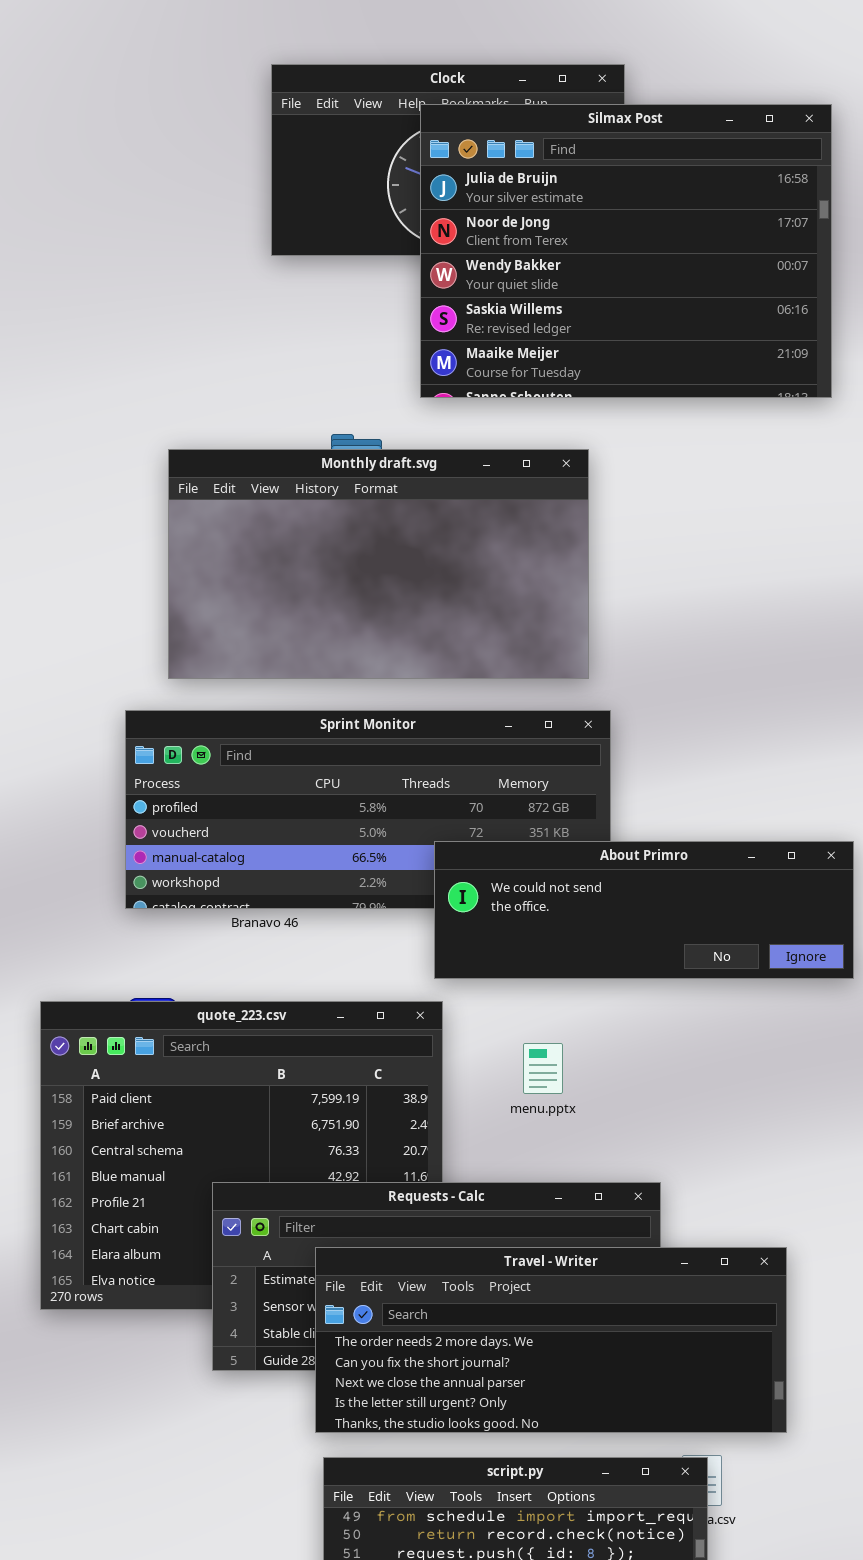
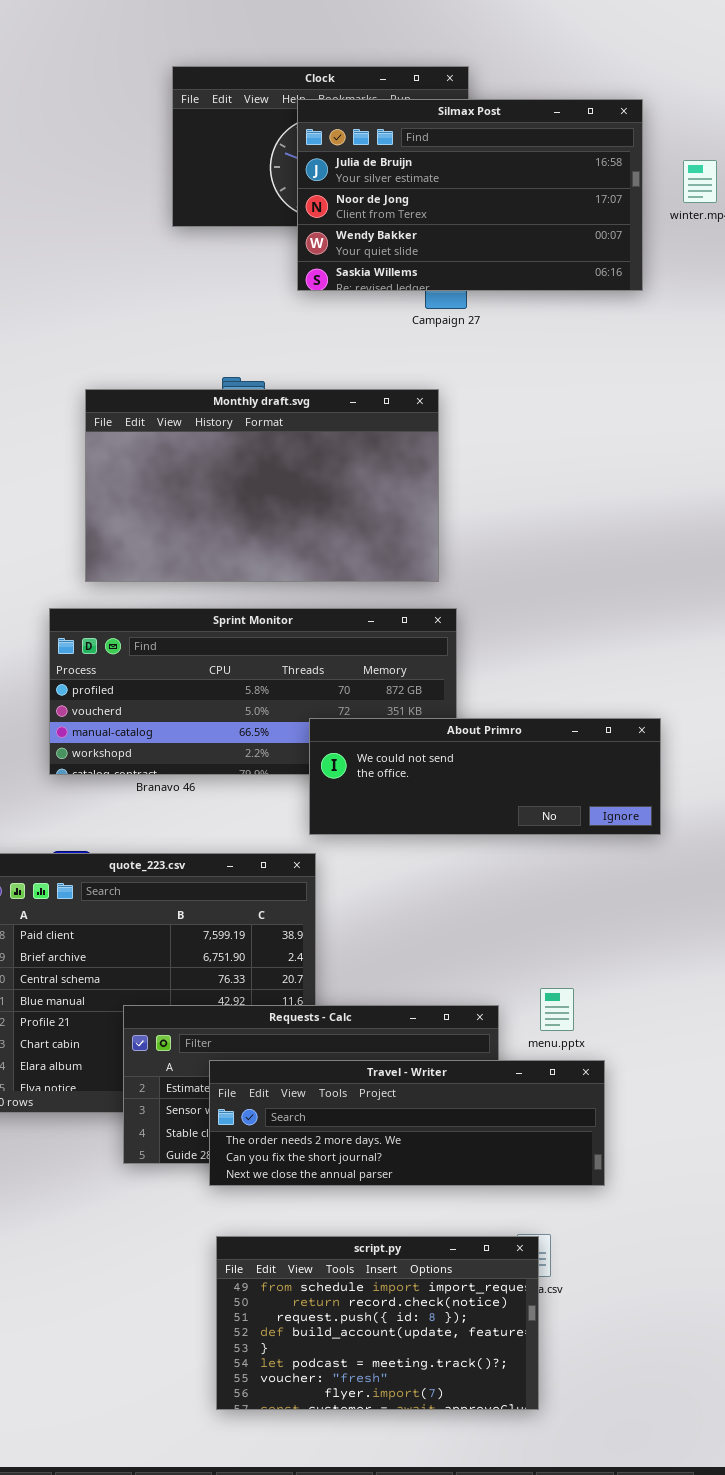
Silmax Post: [420,104,832,398] -> [297,99,643,291], resized
menu.pptx: [523,1043,563,1094] -> [540,988,574,1031], moved
Travel - Writer: [315,1247,787,1433] -> [209,1060,605,1186], resized

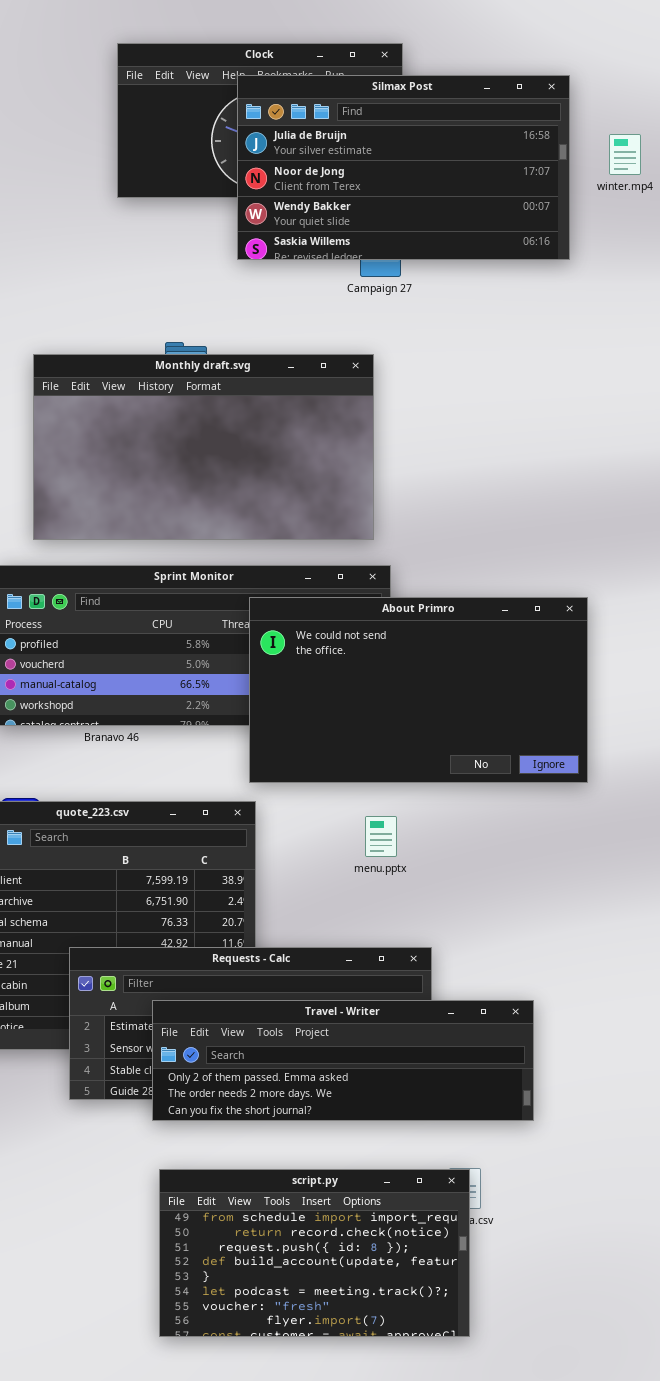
About Primro: [309,718,661,835] -> [249,597,588,783], resized
menu.pptx: [540,988,574,1031] -> [365,816,397,857], moved
Travel - Writer: [209,1060,605,1186] -> [152,1000,534,1121], scrolled up 1 row

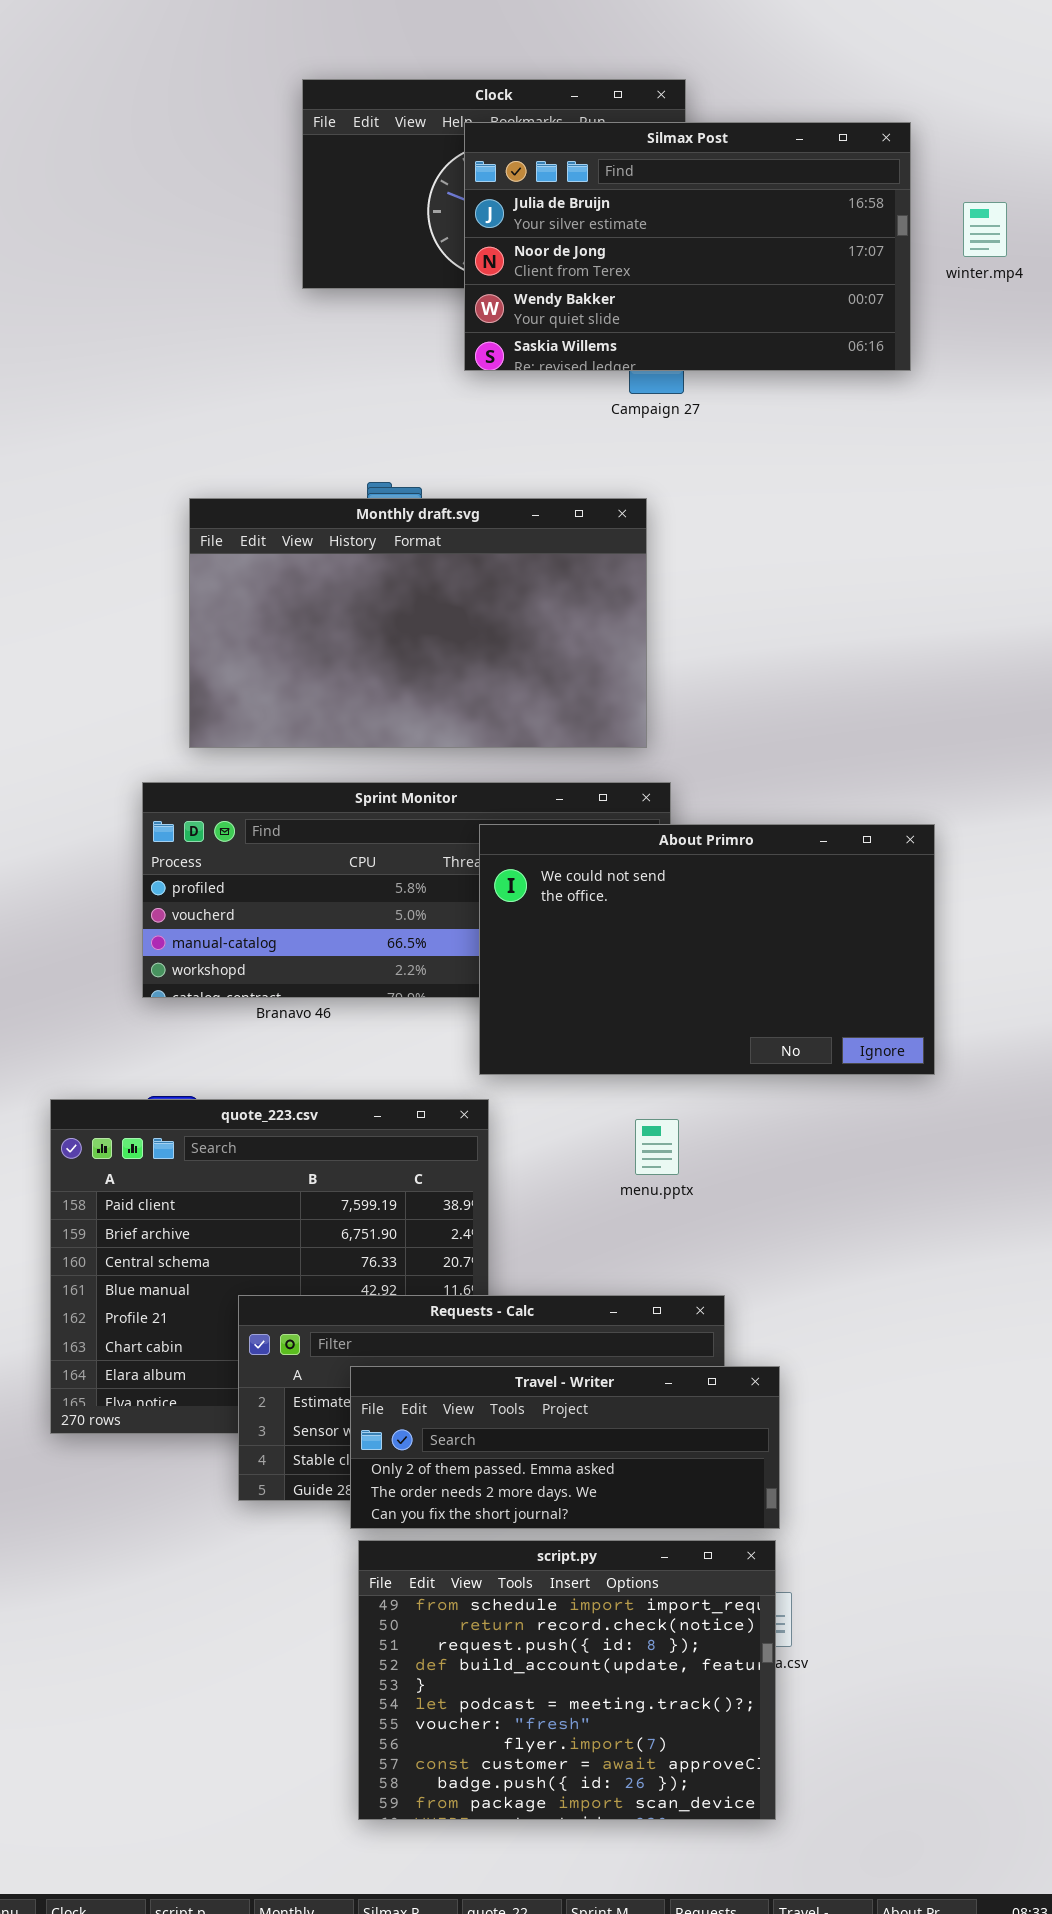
Travel - Writer: [152,1000,534,1121] -> [350,1366,780,1529], resized
script.py: [159,1169,470,1337] -> [358,1540,776,1820], resized

